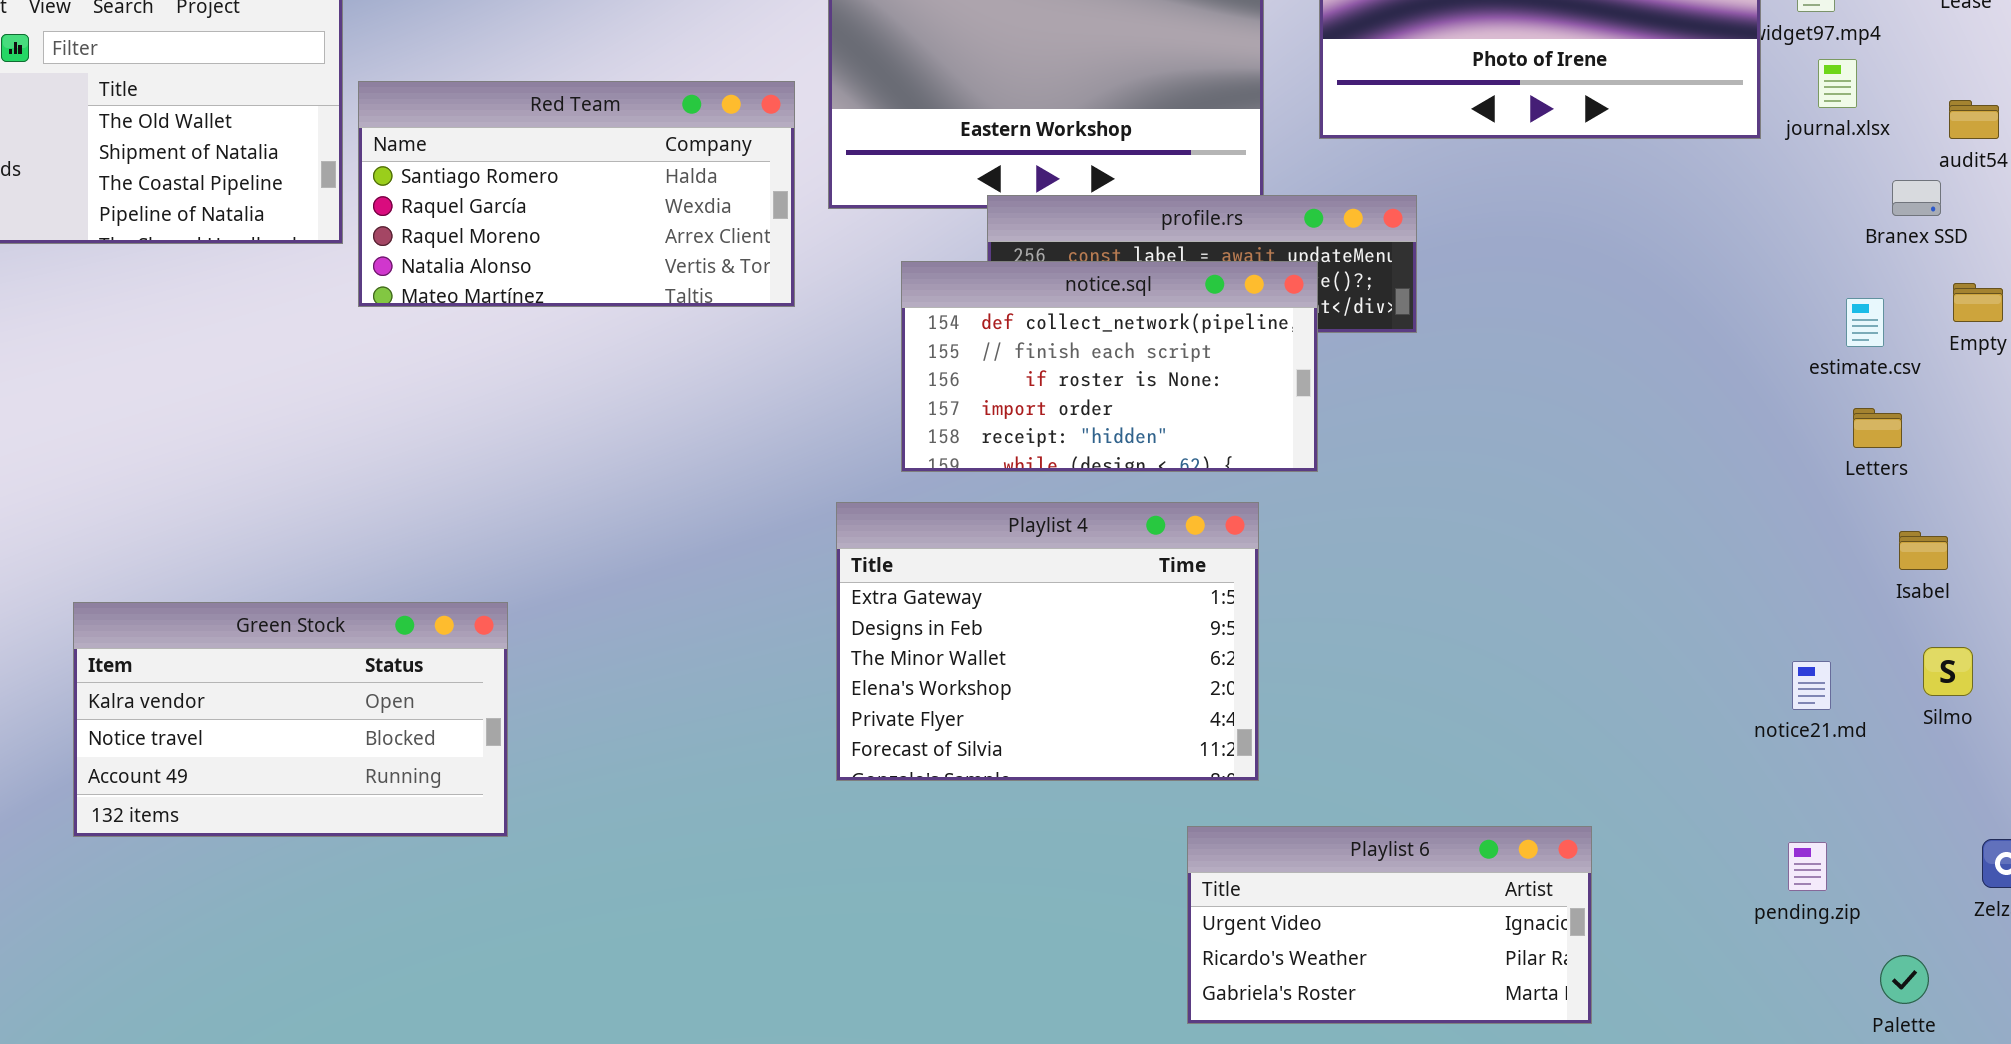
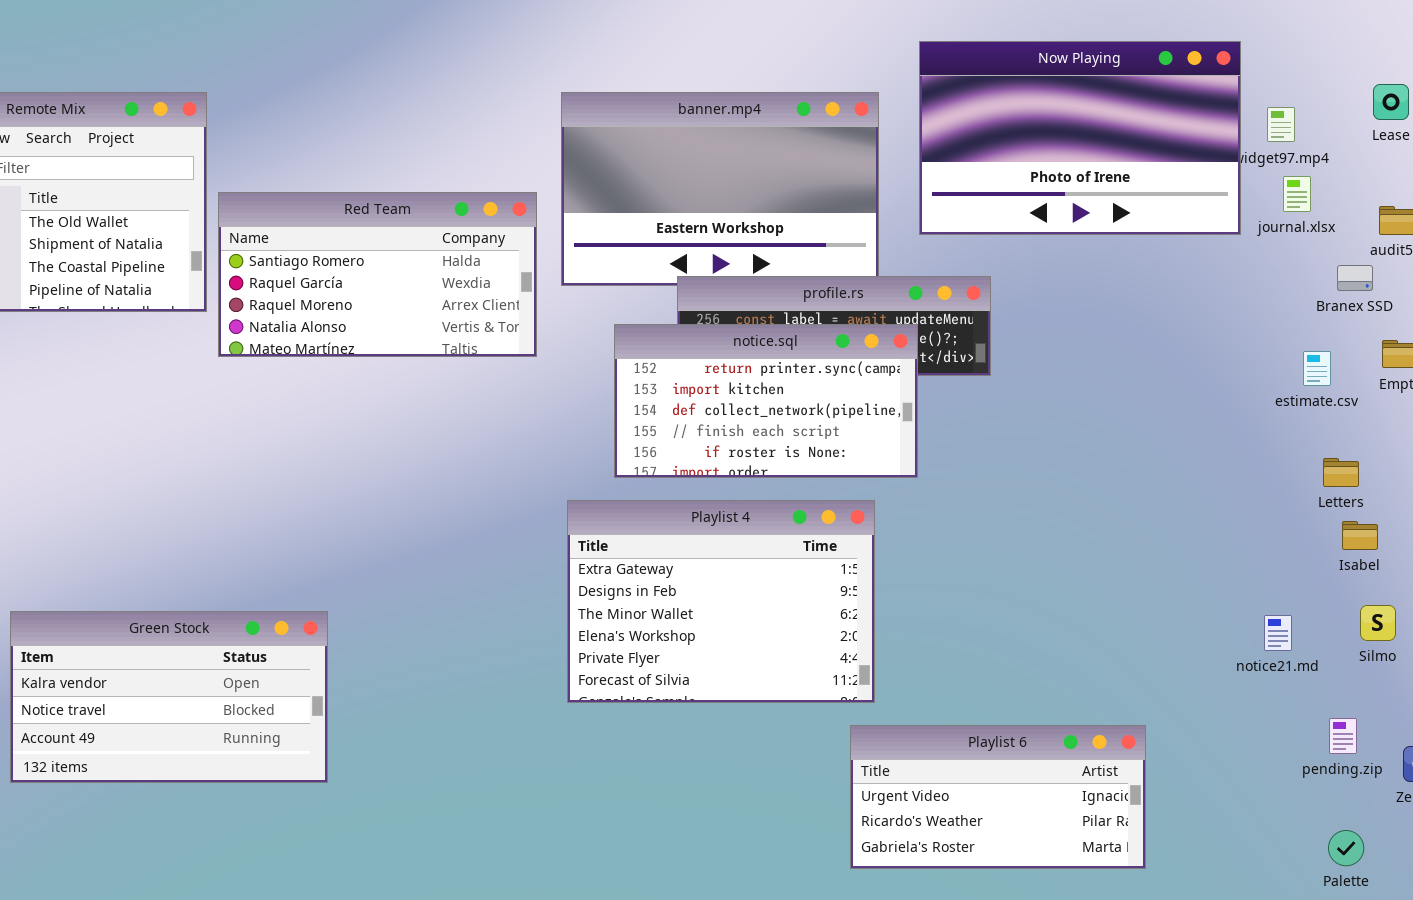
notice.sql: [901,261,1318,472] -> [614,324,918,478], scrolled up 2 rows
Letters: [1853,408,1902,448] -> [1323,458,1359,487], moved
Green Stock: [73,602,508,837] -> [10,611,328,783], moved
Playlist 6: [1187,826,1592,1024] -> [850,725,1146,869], moved
pending.zip: [1788,842,1827,891] -> [1329,718,1357,754], moved

